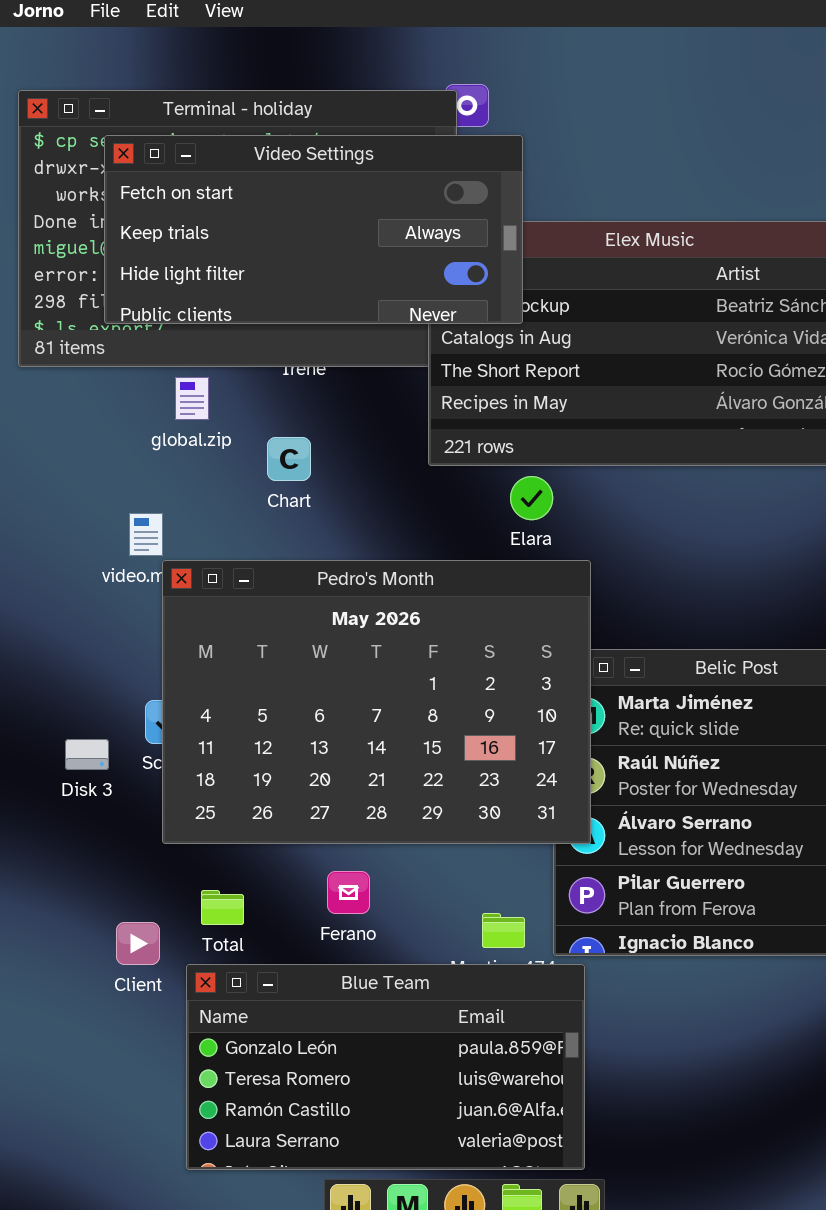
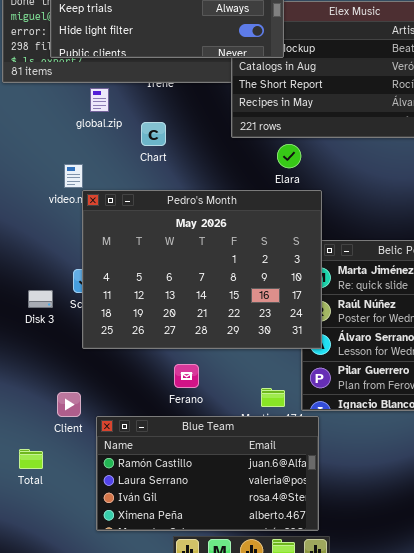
Total: [201,890,244,925] -> [19,449,43,469], moved
Blue Team: [186,964,585,1170] -> [96,416,319,531], scrolled down 2 rows

